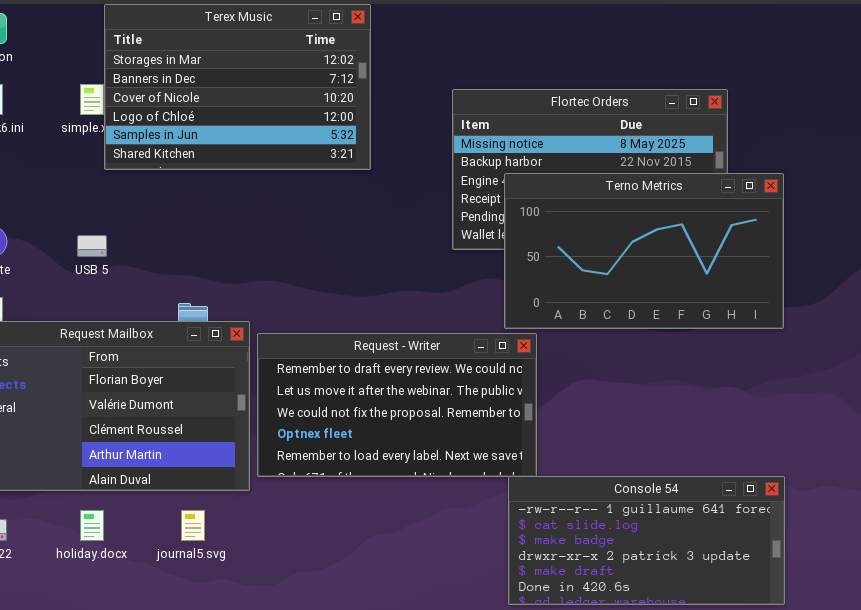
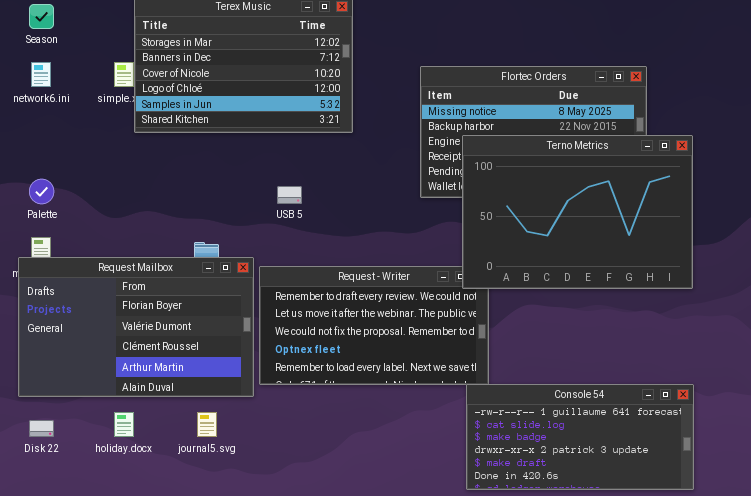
Terno Metrics: [504,173,784,329] -> [462,135,693,289], resized
USB 5: [77,235,107,257] -> [277,186,302,204], moved

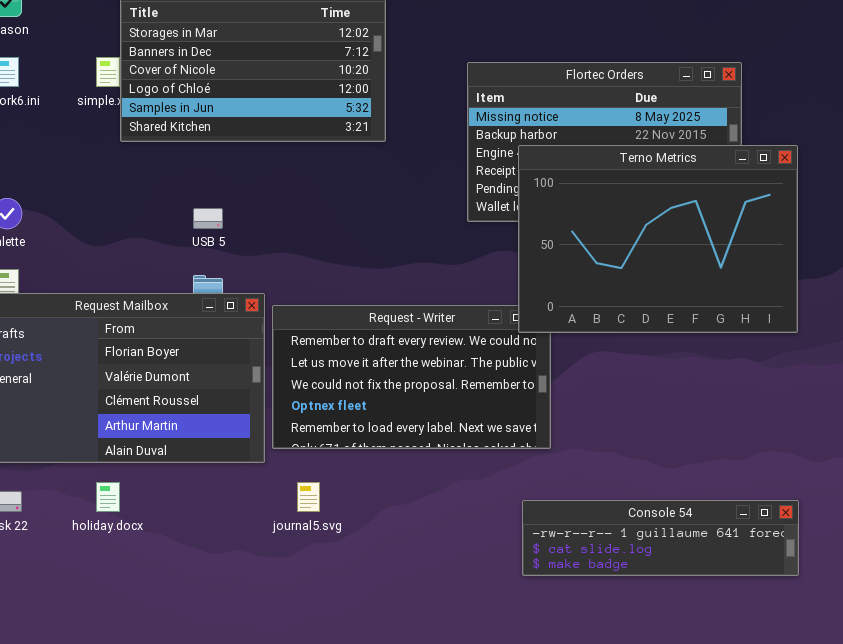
USB 5: [277,186,302,204] -> [193,208,223,229], moved
Console 54: [466,384,694,490] -> [522,500,799,576], resized
journal5.svg: [197,412,217,437] -> [297,482,320,512], moved

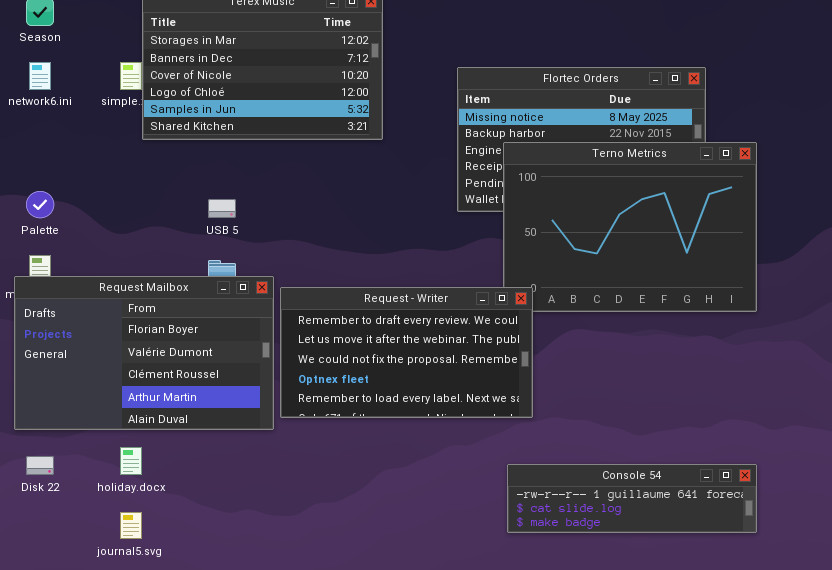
Request - Writer: [272,305,551,449] -> [280,287,533,418], raised
journal5.svg: [297,482,320,512] -> [120,512,142,539], moved

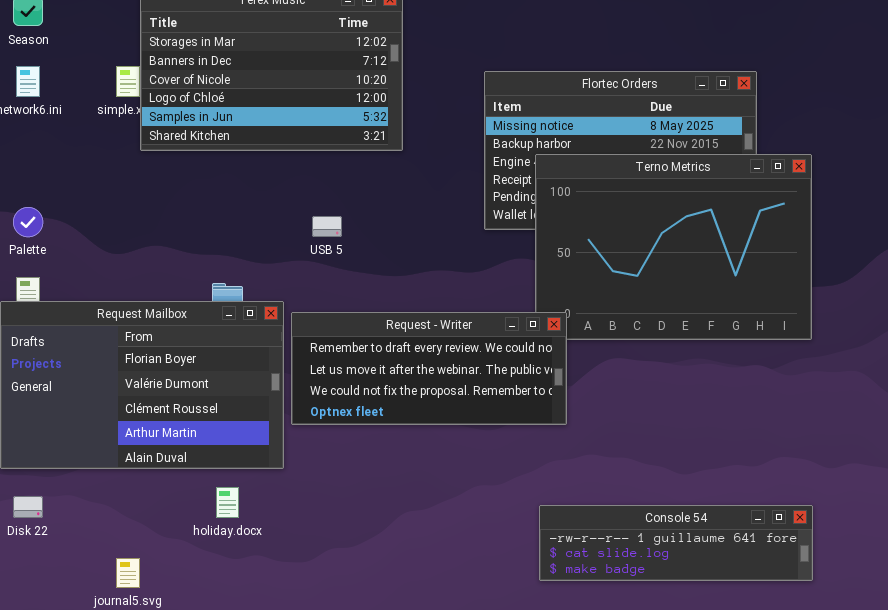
USB 5: [208,199,236,218] -> [312,216,342,237], moved
Request - Writer: [280,287,533,418] -> [291,312,567,425], resized
holiday.docx: [120,447,142,475] -> [216,487,239,518], moved

